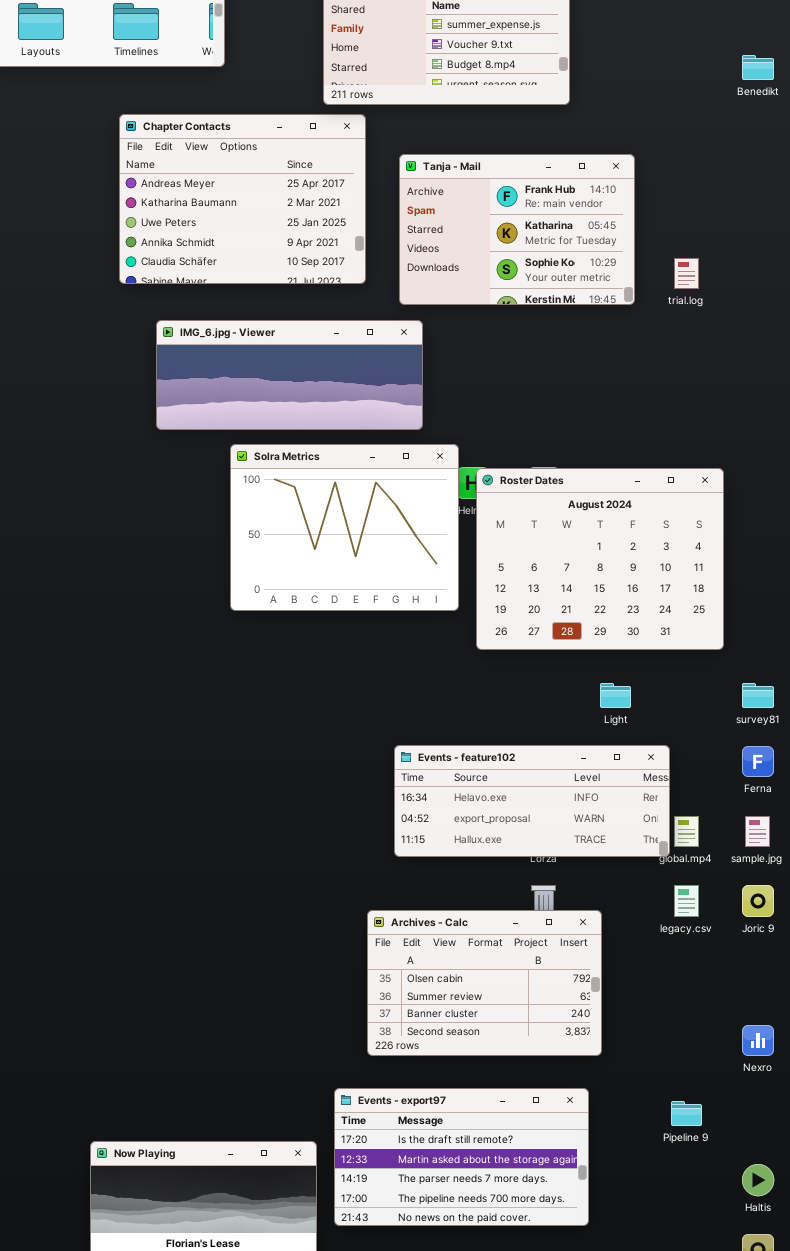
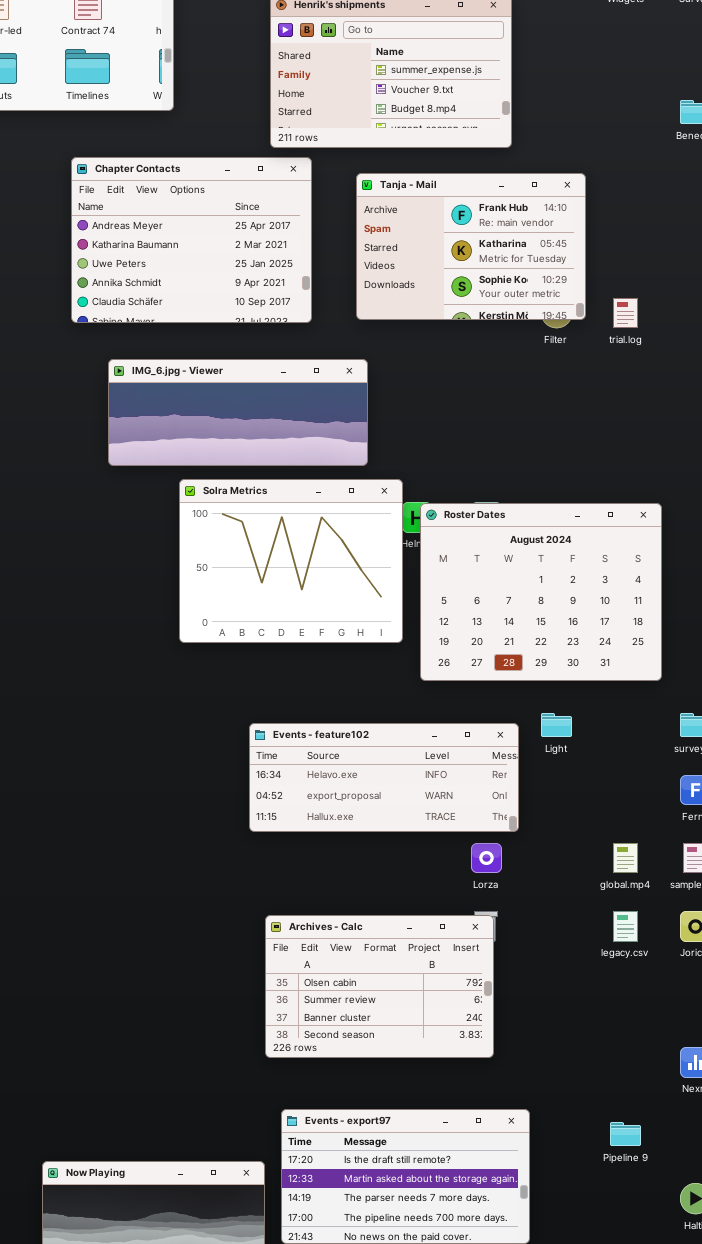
Tanja - Mail: [399,154,635,305] -> [356,173,586,320], moved
Events - feature102: [394,745,670,857] -> [249,723,519,832], moved
Archives - Calc: [367,910,602,1056] -> [265,915,494,1058], moved

